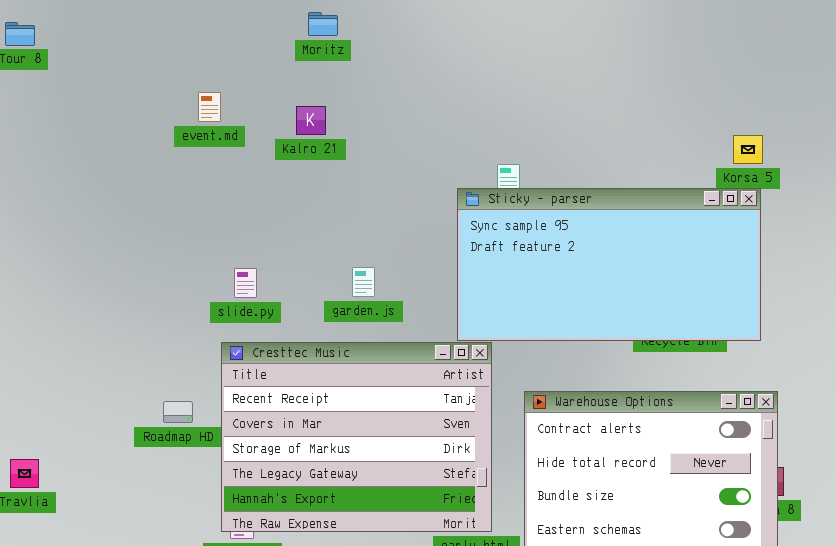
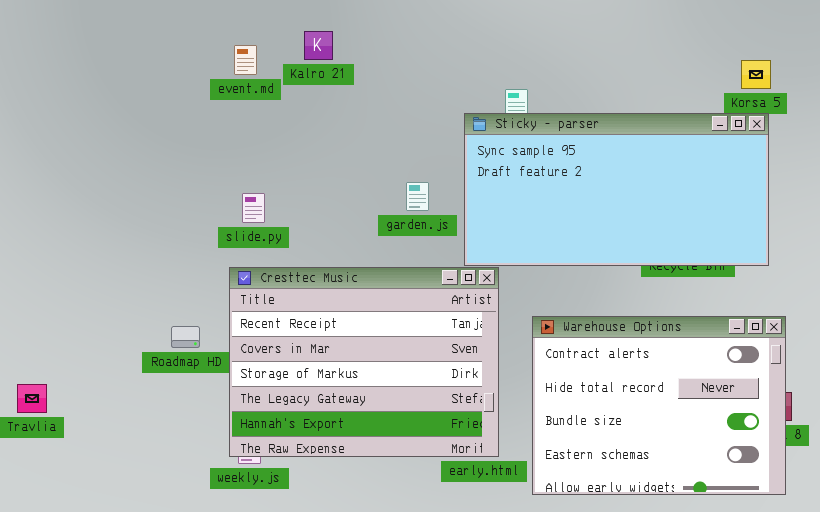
event.md: [198,92,221,122] -> [234,45,257,75], moved
garden.js: [352,267,375,297] -> [406,182,429,211], moved

